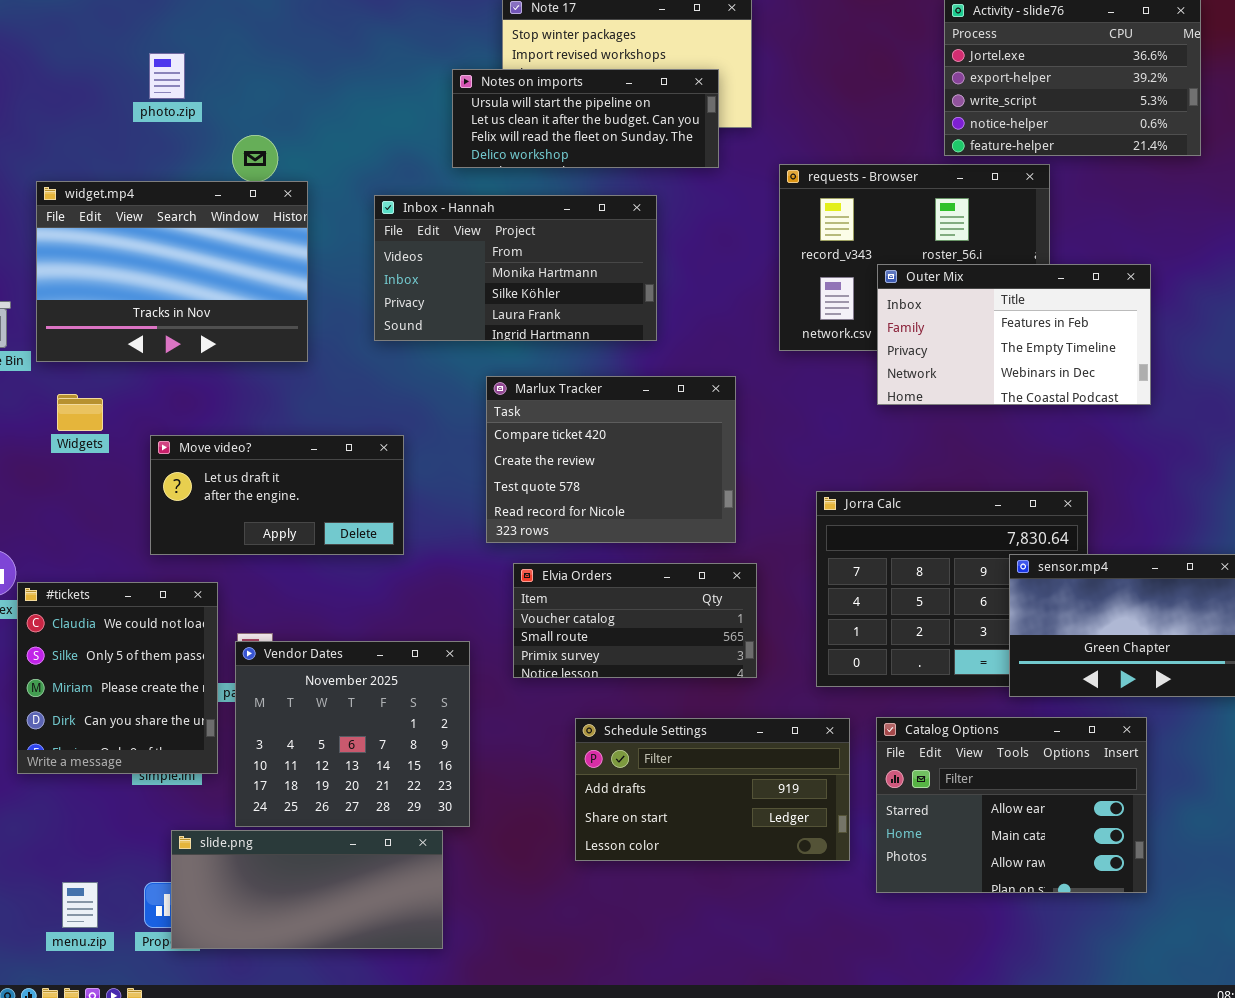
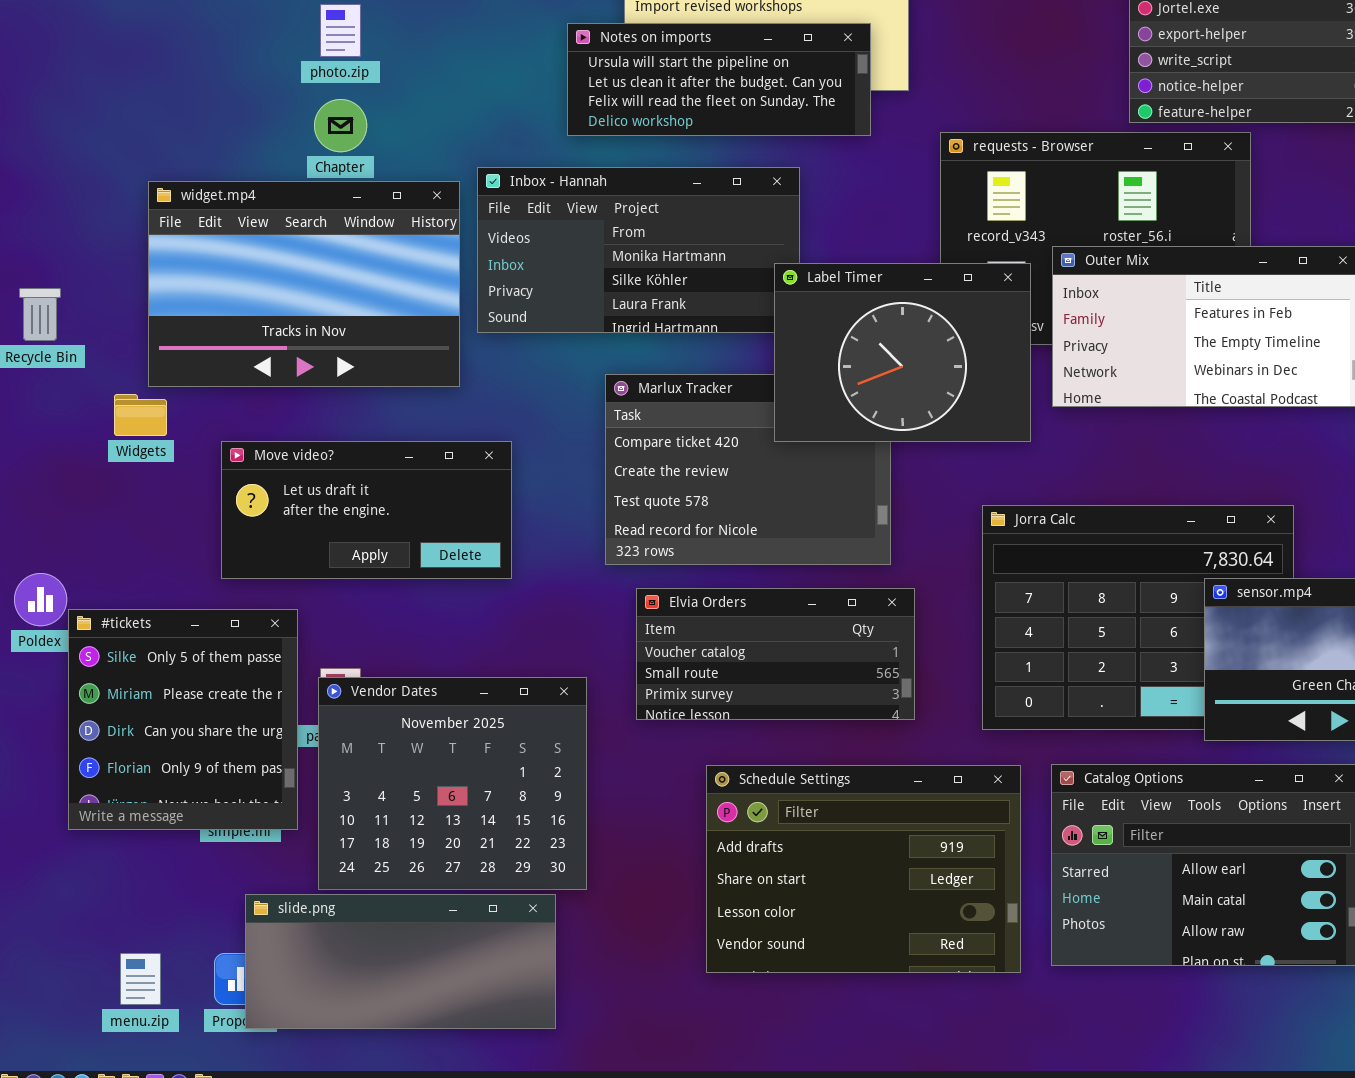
photo.zip: [149,53,185,99] -> [320,4,361,57], moved
widget.mp4: [36,181,308,362] -> [148,181,460,387], moved
Label Timer: none -> [774,263,1031,442], opened
#tickets: [17,582,218,774] -> [68,609,298,830], scrolled down 1 row
Schedule Settings: [575,718,850,861] -> [706,765,1021,973], resized

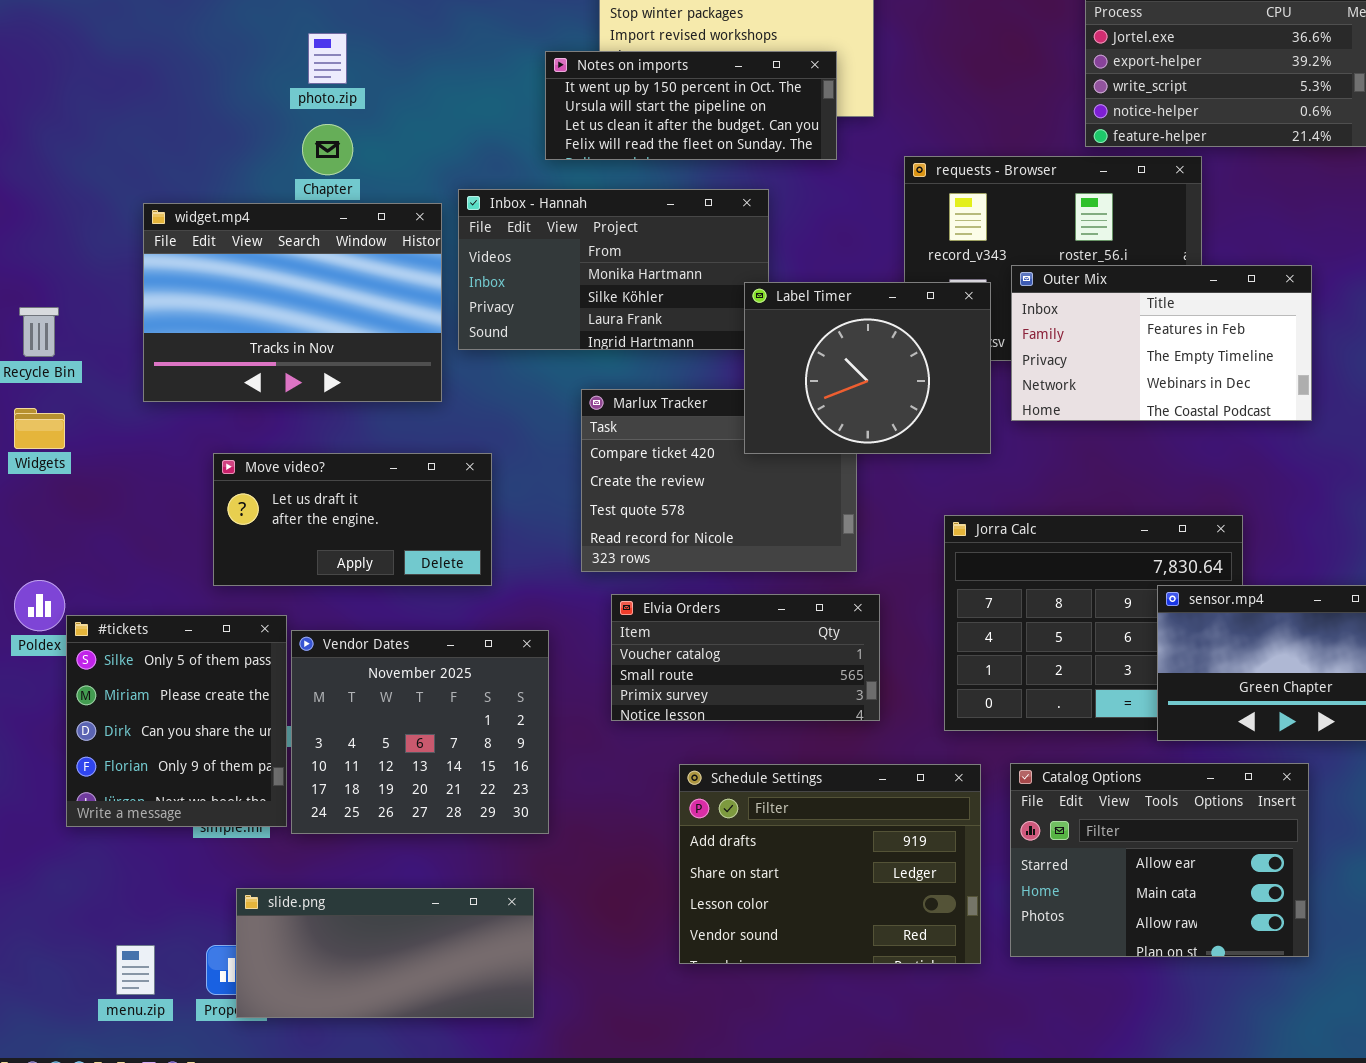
Notes on imports: [567,23,871,136] -> [545,51,837,160], scrolled up 1 row
Widgets: [114,394,167,436] -> [14,408,65,449], moved
Vendor Dates: [318,677,587,890] -> [291,630,549,834], moved

